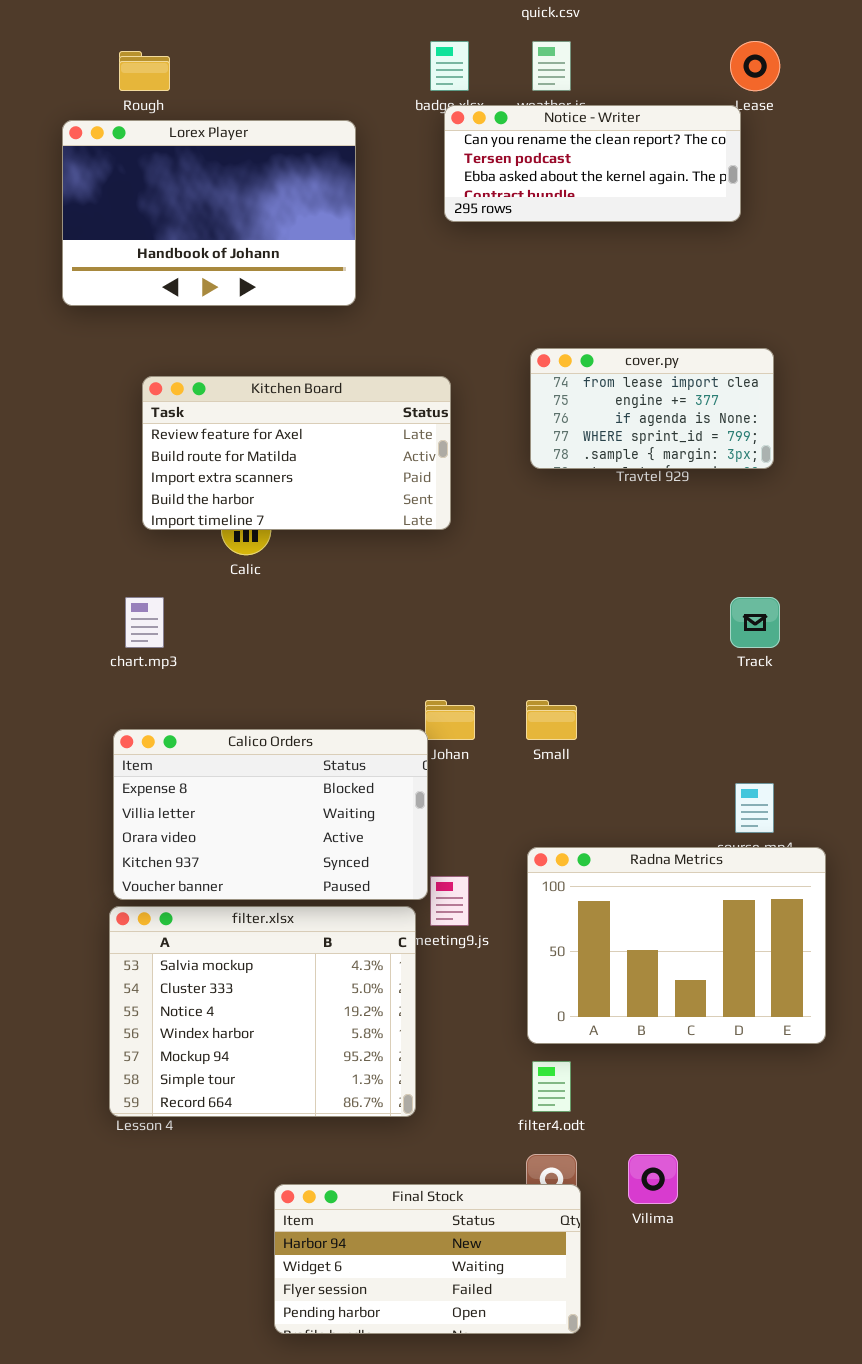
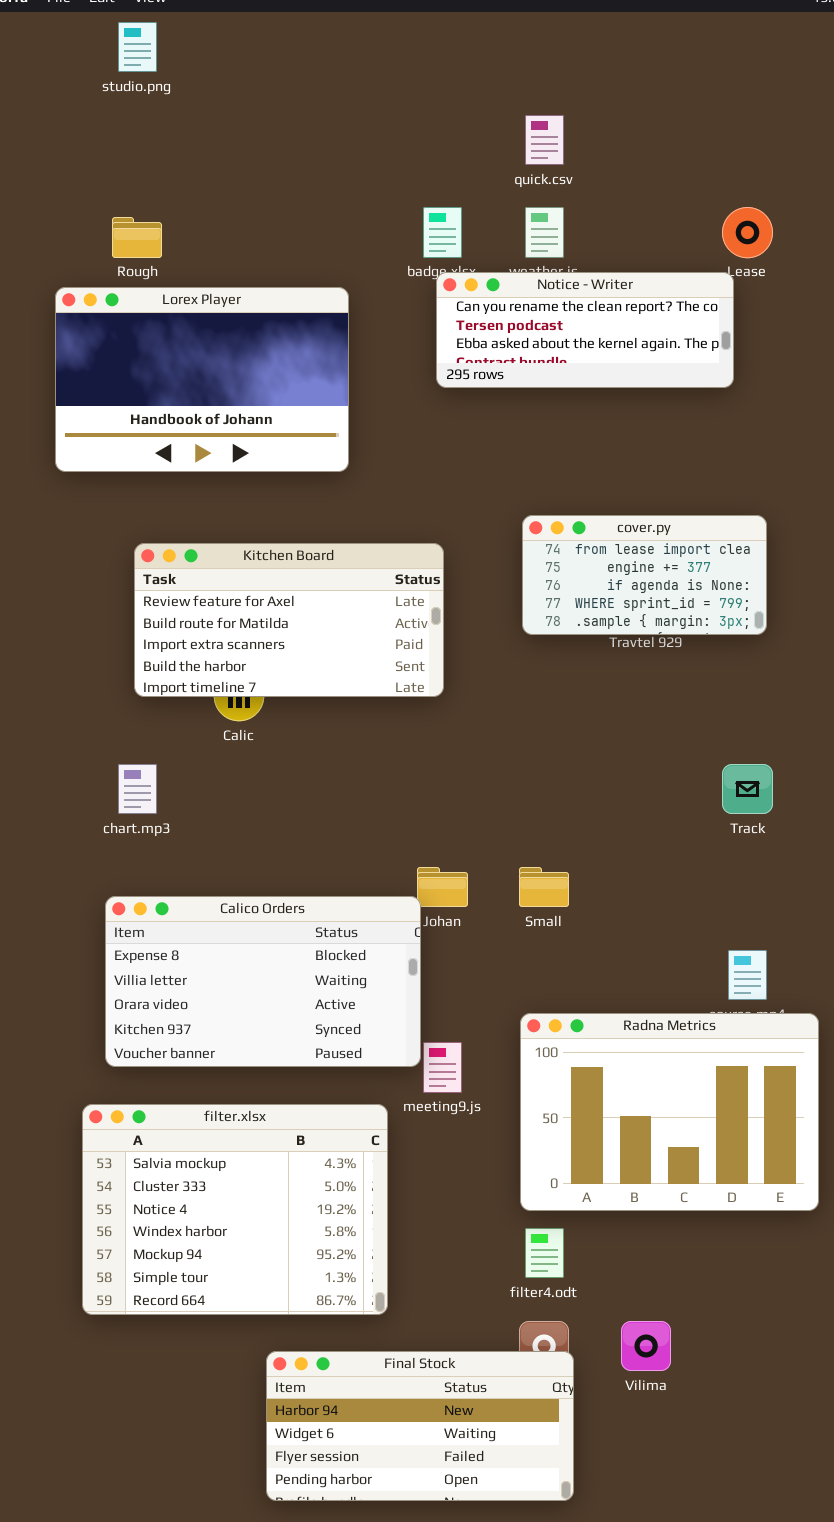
filter.xlsx: [109,906,416,1117] -> [82,1104,388,1315], moved

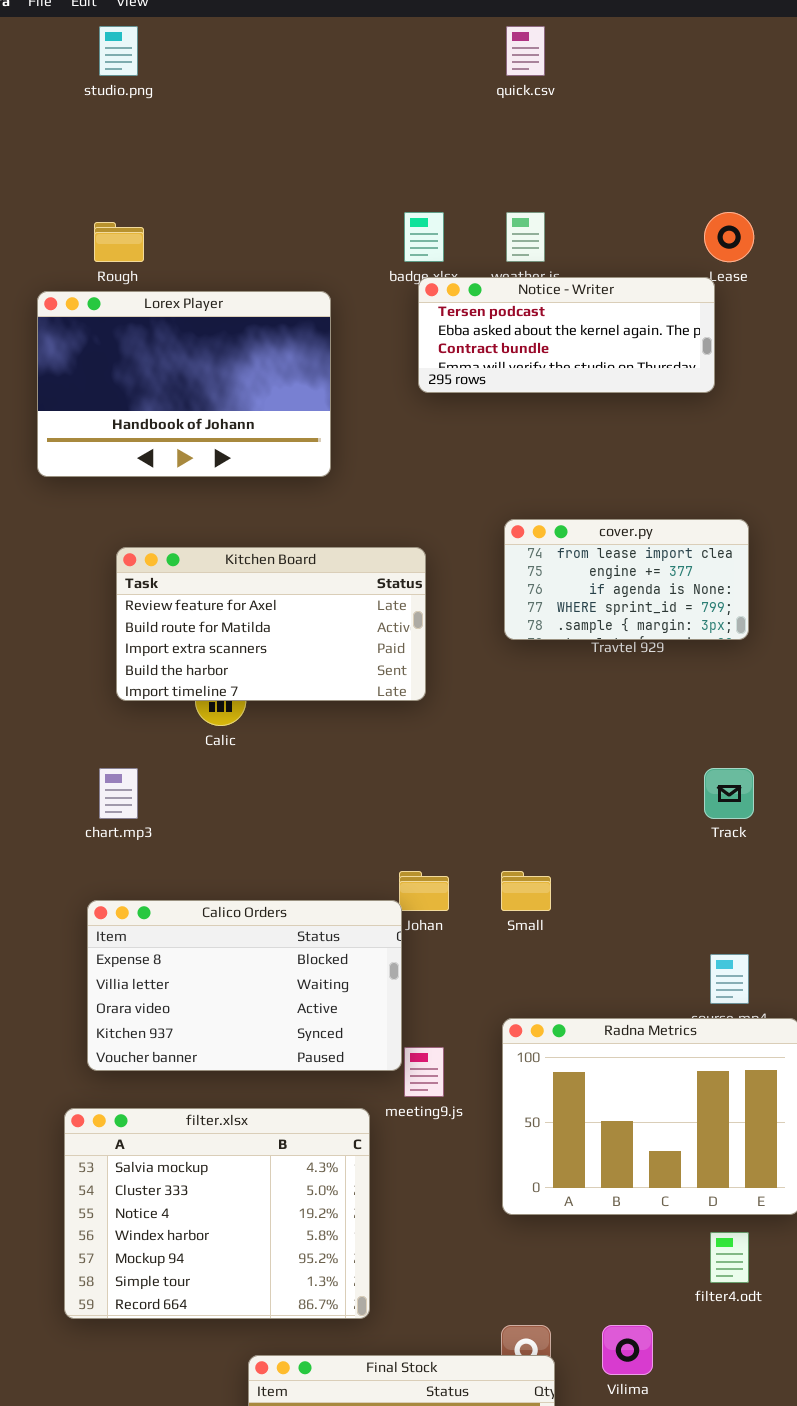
quick.csv: [525,115,564,165] -> [506,26,545,76], moved
Notice - Writer: [436,272,734,388] -> [418,277,715,393], scrolled down 1 row
filter4.odt: [525,1228,564,1278] -> [710,1232,749,1283], moved

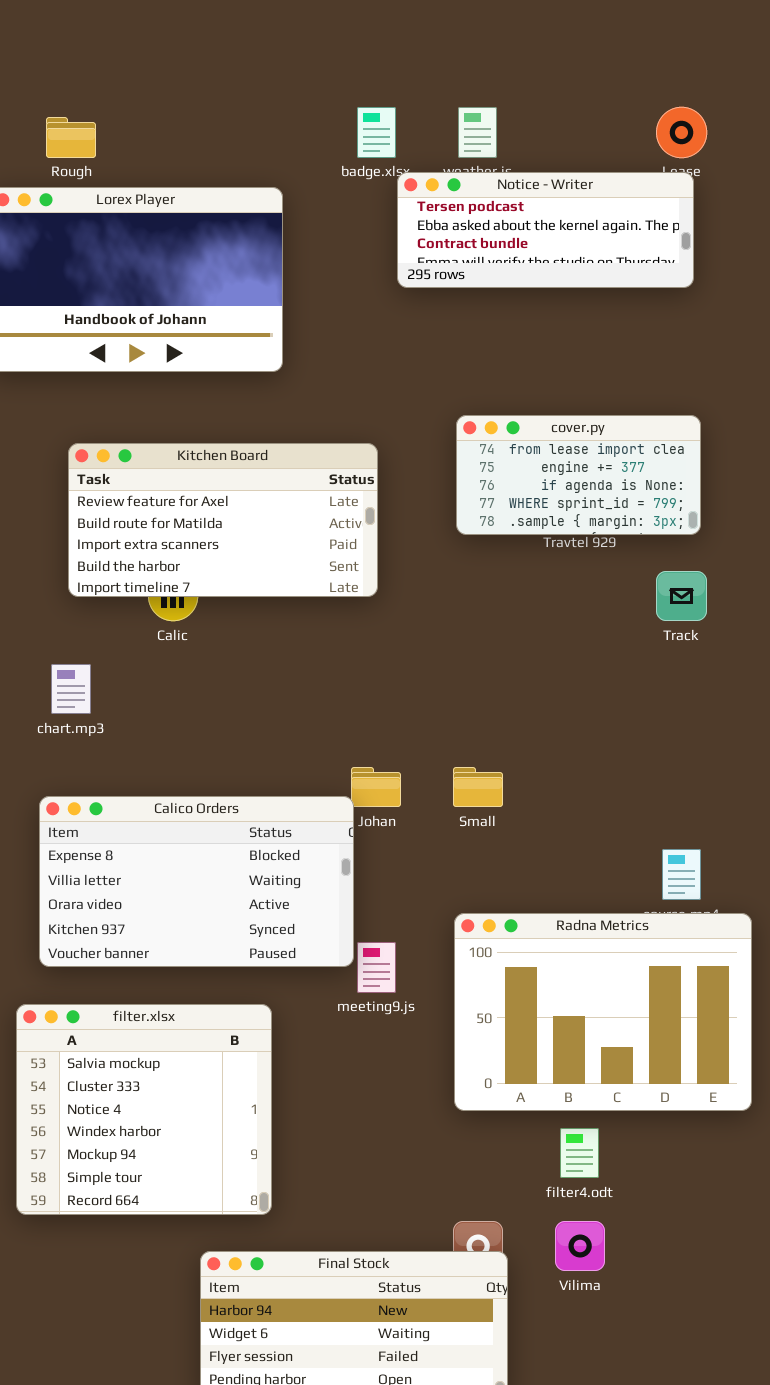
Notice - Writer: [418,277,715,393] -> [397,172,694,288], moved
Track: [704,768,754,819] -> [656,571,707,621], moved
filter.xlsx: [64,1108,370,1319] -> [16,1004,272,1215], resized
filter4.odt: [710,1232,749,1283] -> [560,1128,599,1178], moved

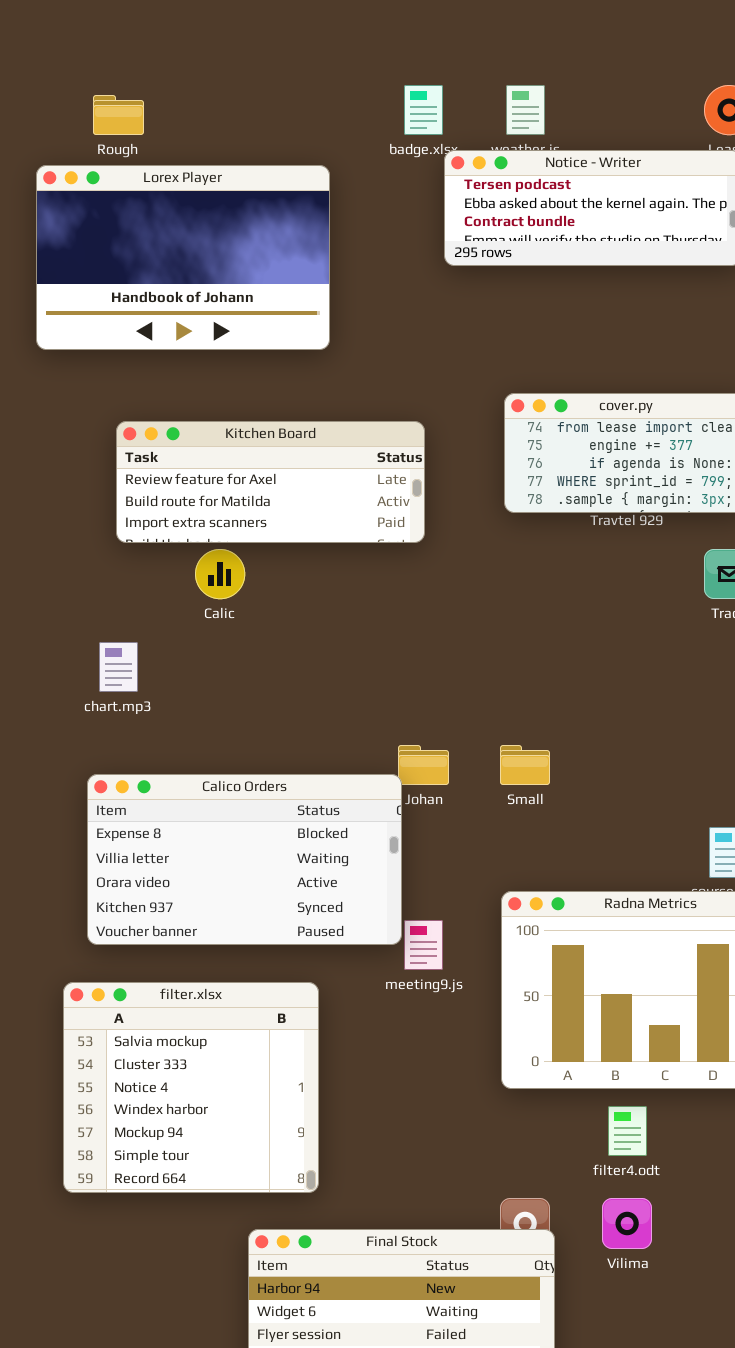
Kitchen Board: [68,443,378,597] -> [116,421,425,543], resized

